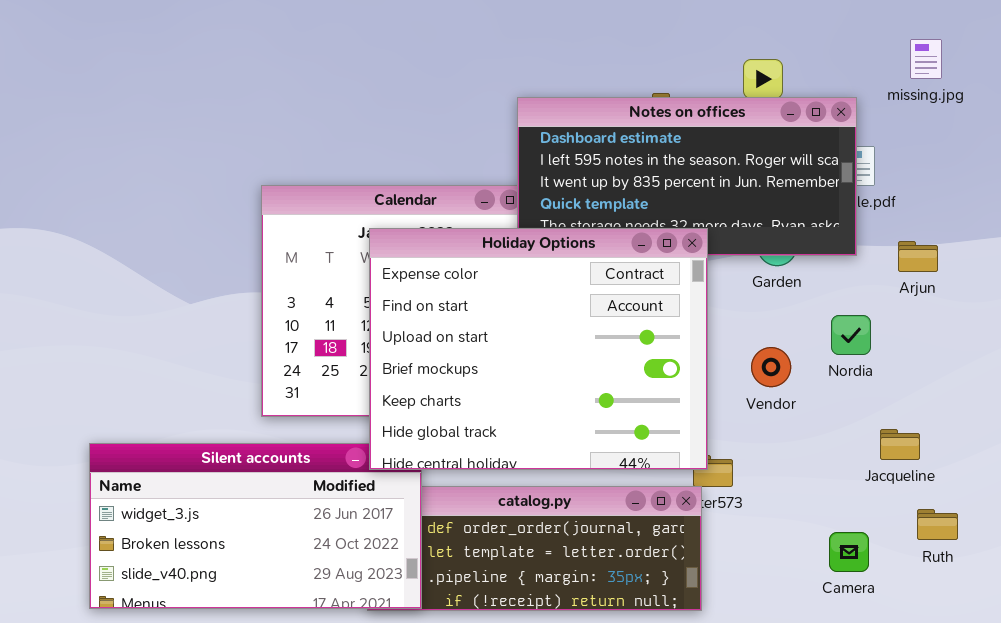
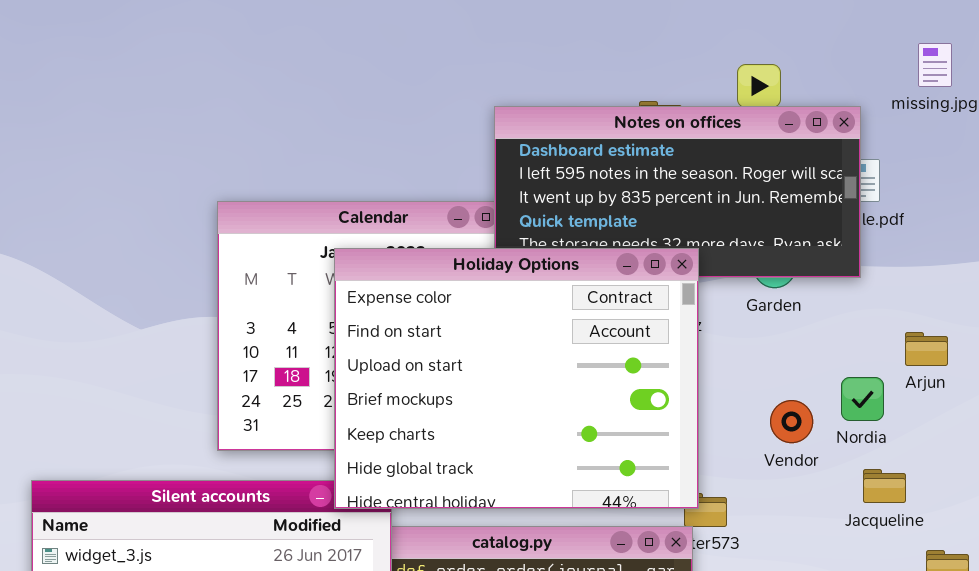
Arjun: [898,241,938,272] -> [905,332,948,366], moved
Nordia: [831,315,871,355] -> [841,377,884,421], moved
Vendor: [751,347,791,387] -> [770,400,813,443], moved
Jacqueline: [880,429,920,460] -> [863,469,906,503], moved

